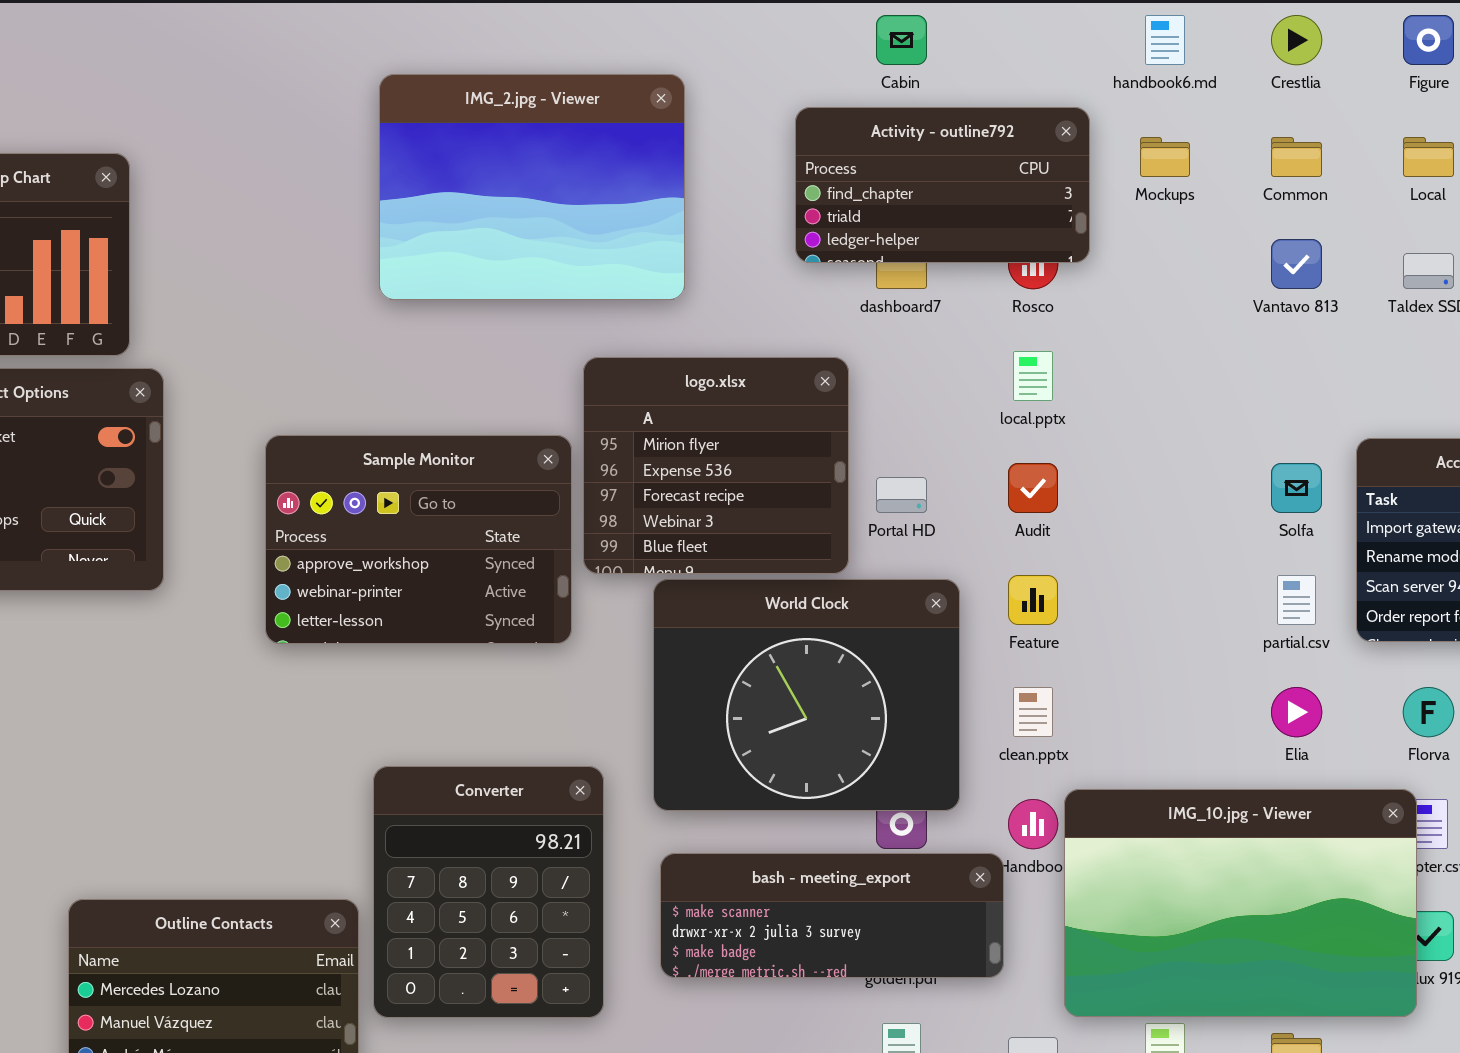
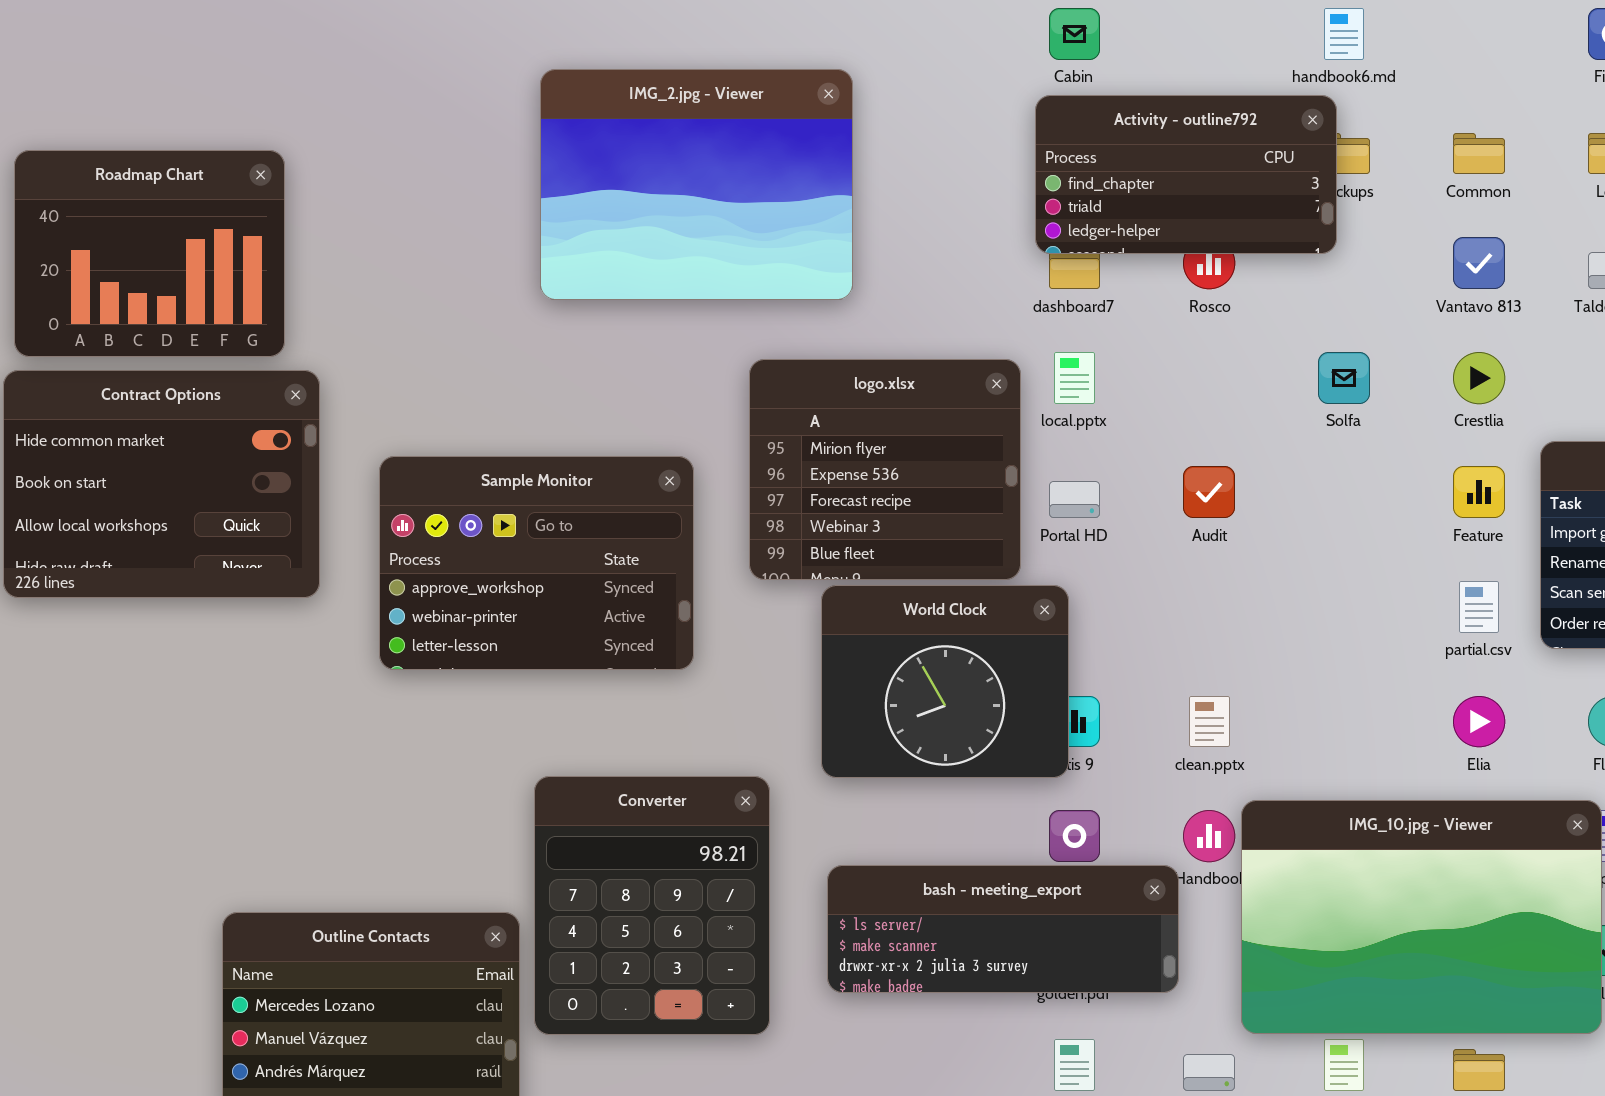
Crestlia: [1271,15,1322,65] -> [1453,352,1505,404], moved
Activity - outline792: [795,107,1090,263] -> [1035,95,1337,254], moved
local.pptx: [1013,351,1053,401] -> [1054,352,1095,404], moved
Sample Monitor: [265,435,572,644] -> [379,456,694,670], moved
Solfa: [1271,463,1322,513] -> [1318,352,1370,404], moved
Feature: [1008,575,1058,625] -> [1453,466,1505,518], moved
World Clock: [653,579,960,811] -> [821,585,1069,778], resized
bash - meeting_export: [660,853,1004,978] -> [827,865,1179,993], scrolled up 1 row

